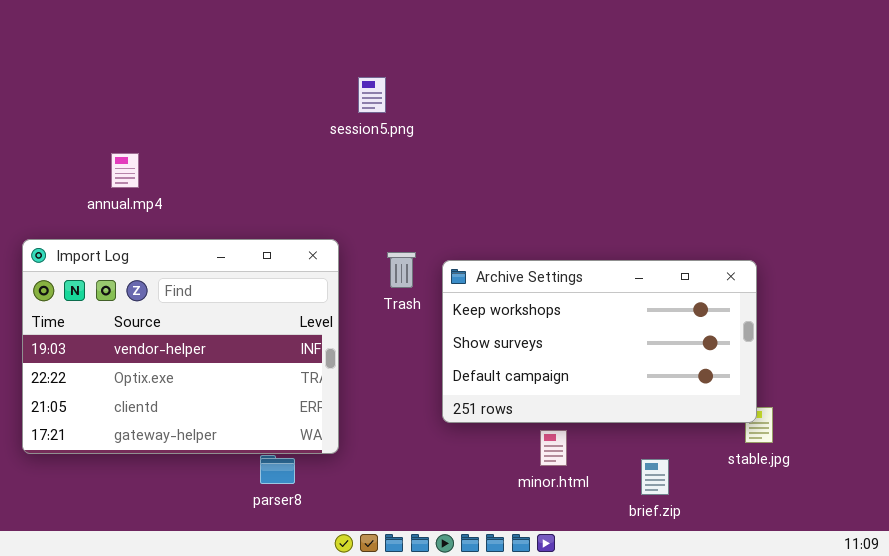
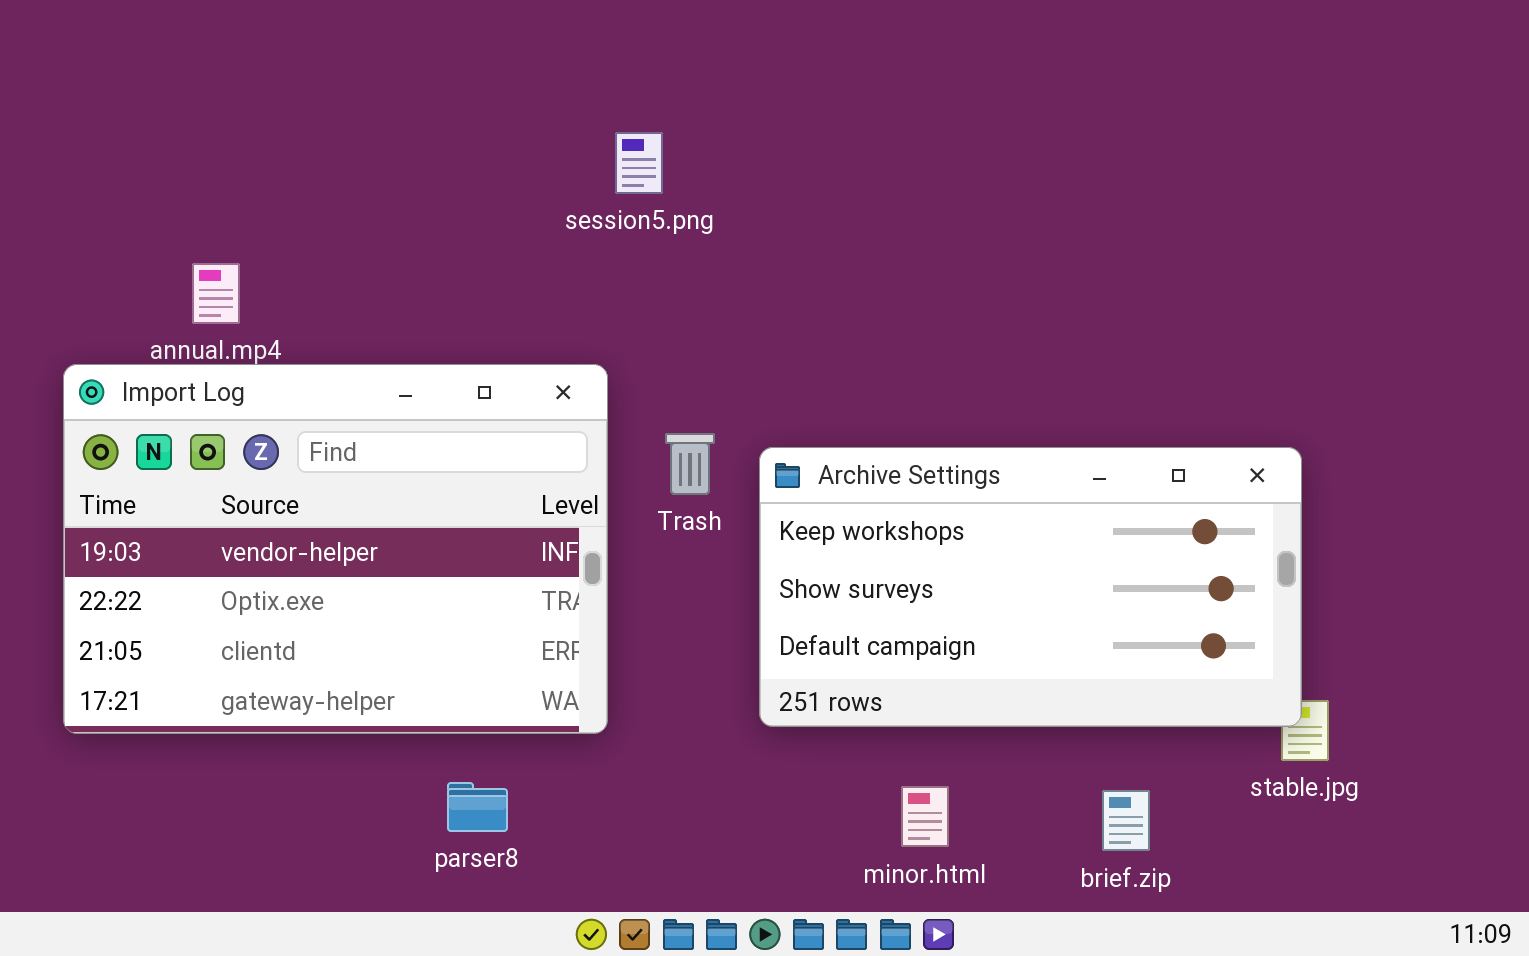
Import Log: [22,239,339,454] -> [63,364,608,734], moved
minor.html: [540,430,567,466] -> [901,786,949,847], moved

